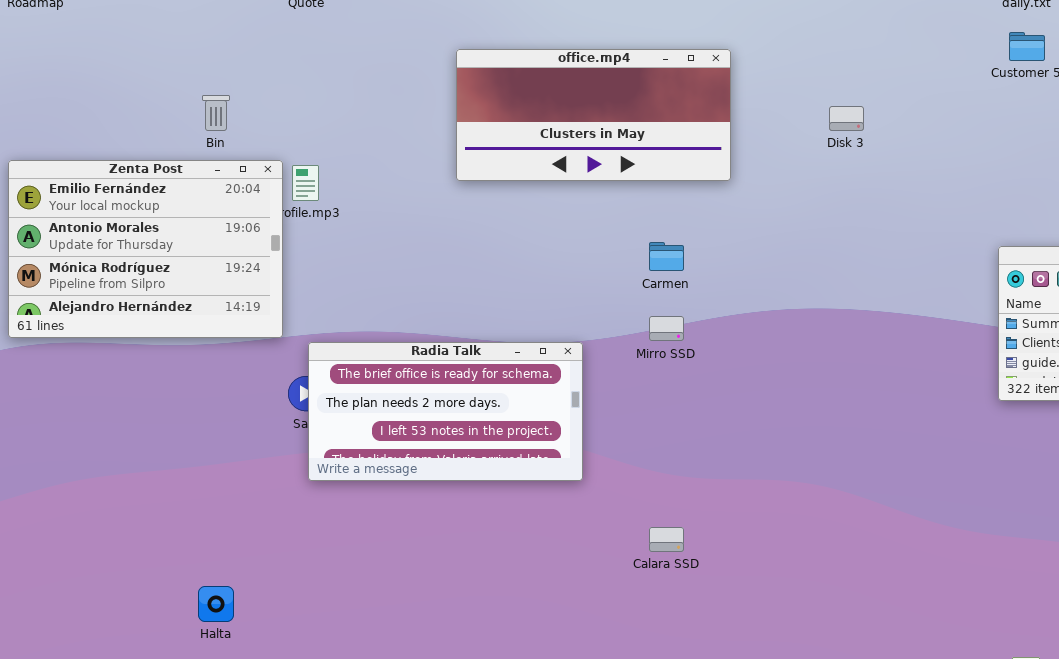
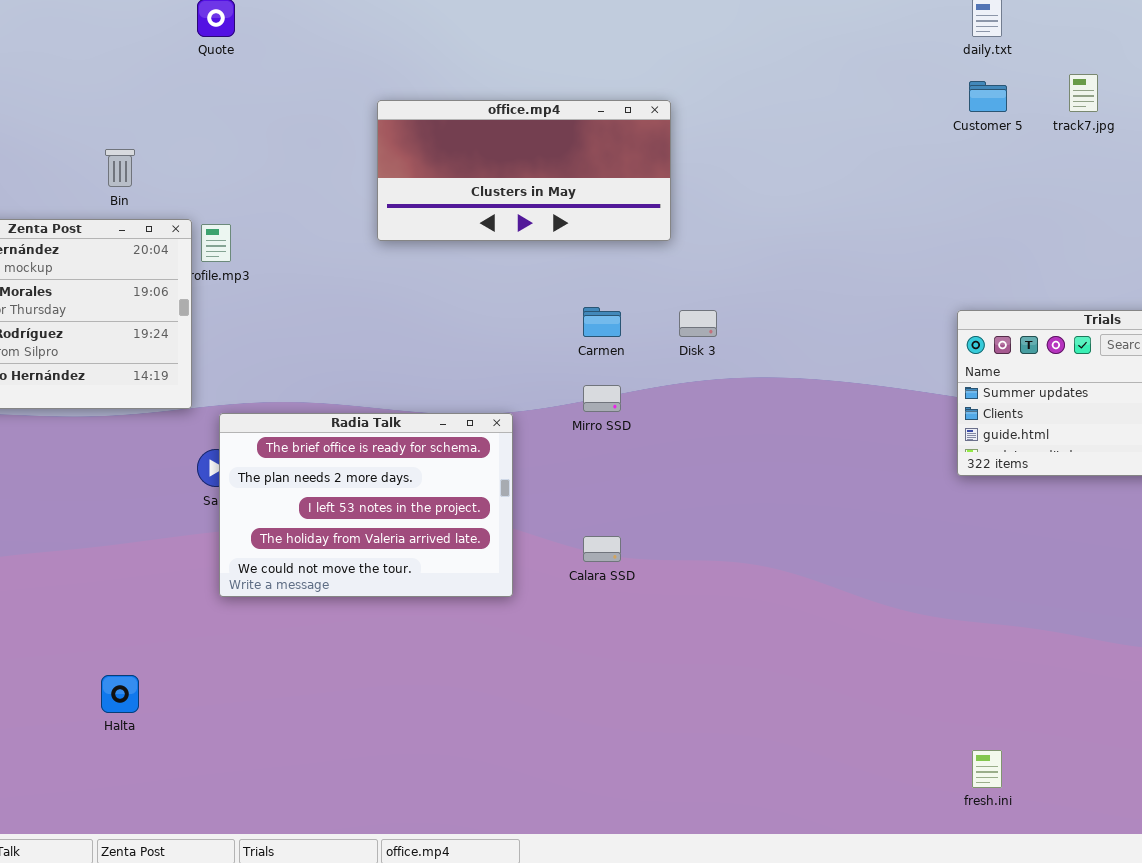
Disk 3: [829,106,864,131] -> [679,310,717,337], moved
Radia Talk: [308,342,583,481] -> [219,413,513,597], resized
Calara SSD: [649,527,684,552] -> [583,536,621,562], moved

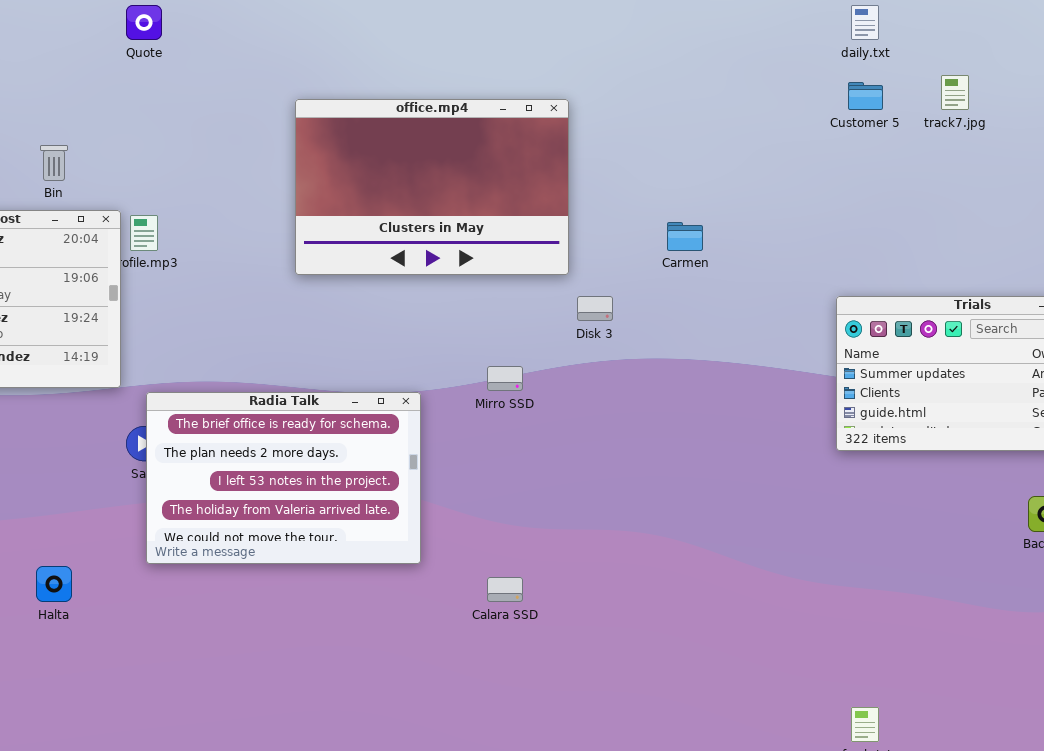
office.mp4: [377,100,671,241] -> [295,99,569,275], resized
Carmen: [583,307,621,337] -> [667,222,703,251], moved
Calara SSD: [583,536,621,562] -> [487,577,523,602], moved
Halta: [101,675,139,713] -> [36,566,72,602], moved

